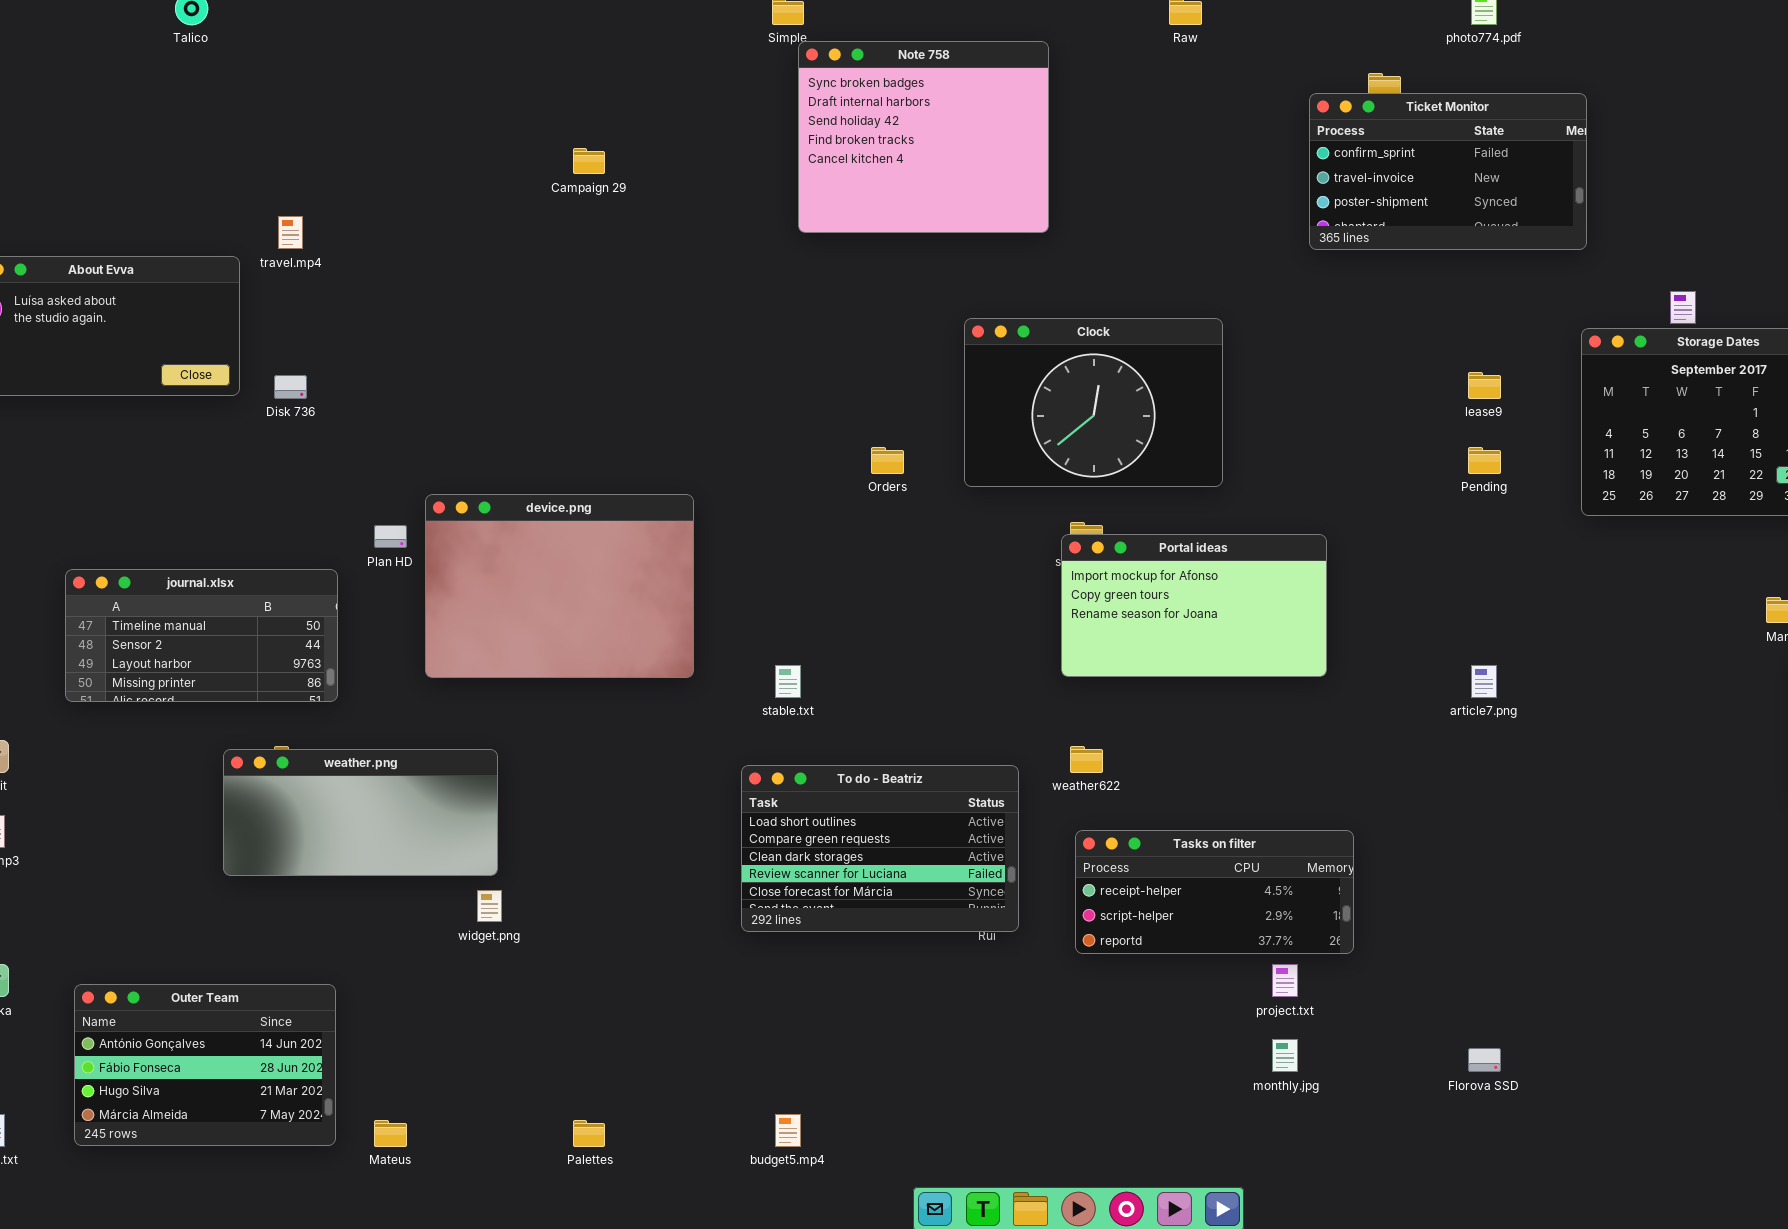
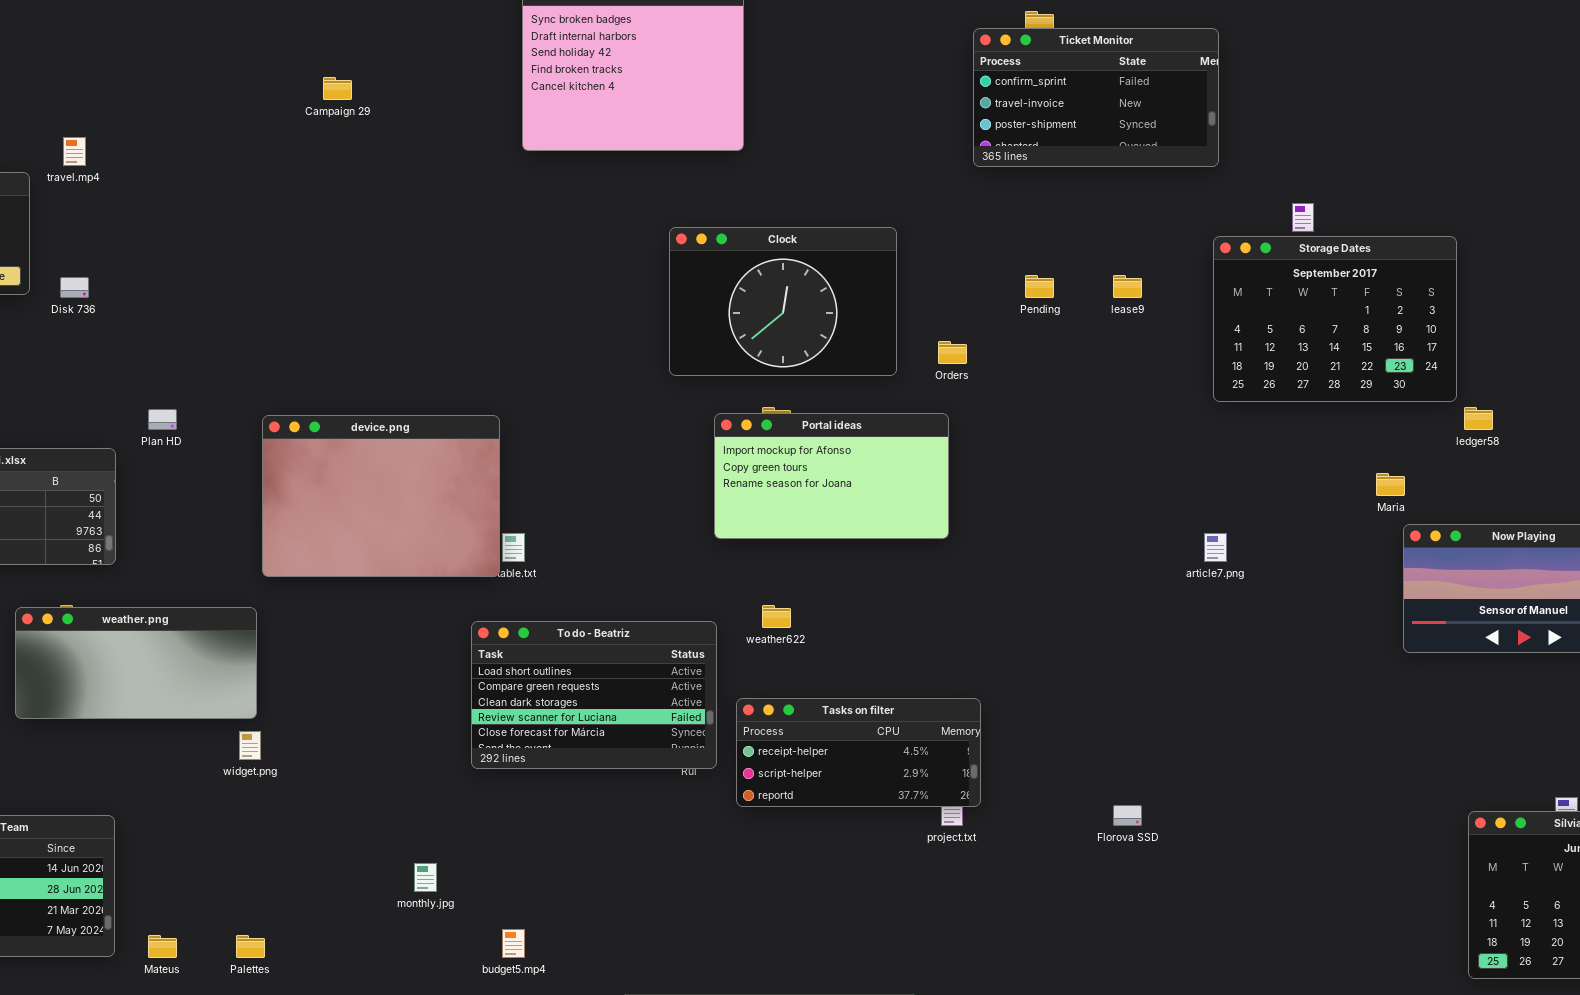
Orders: [871,447,904,474] -> [938,341,967,364], moved
Pending: [1468,447,1501,474] -> [1025,275,1054,298], moved
device.png: [425,494,694,678] -> [262,415,500,577], moved
Portal ideas: [1061,534,1327,677] -> [714,413,949,539], moved
article7.png: [1471,665,1497,698] -> [1204,533,1227,562], moved
Tasks on filter: [1075,830,1354,954] -> [736,698,981,807], moved
monthly.jpg: [1272,1039,1298,1072] -> [414,863,437,892], moved
Florova SSD: [1468,1048,1501,1072] -> [1113,805,1142,826], moved
Palettes: [573,1120,605,1147] -> [236,935,265,958], moved

